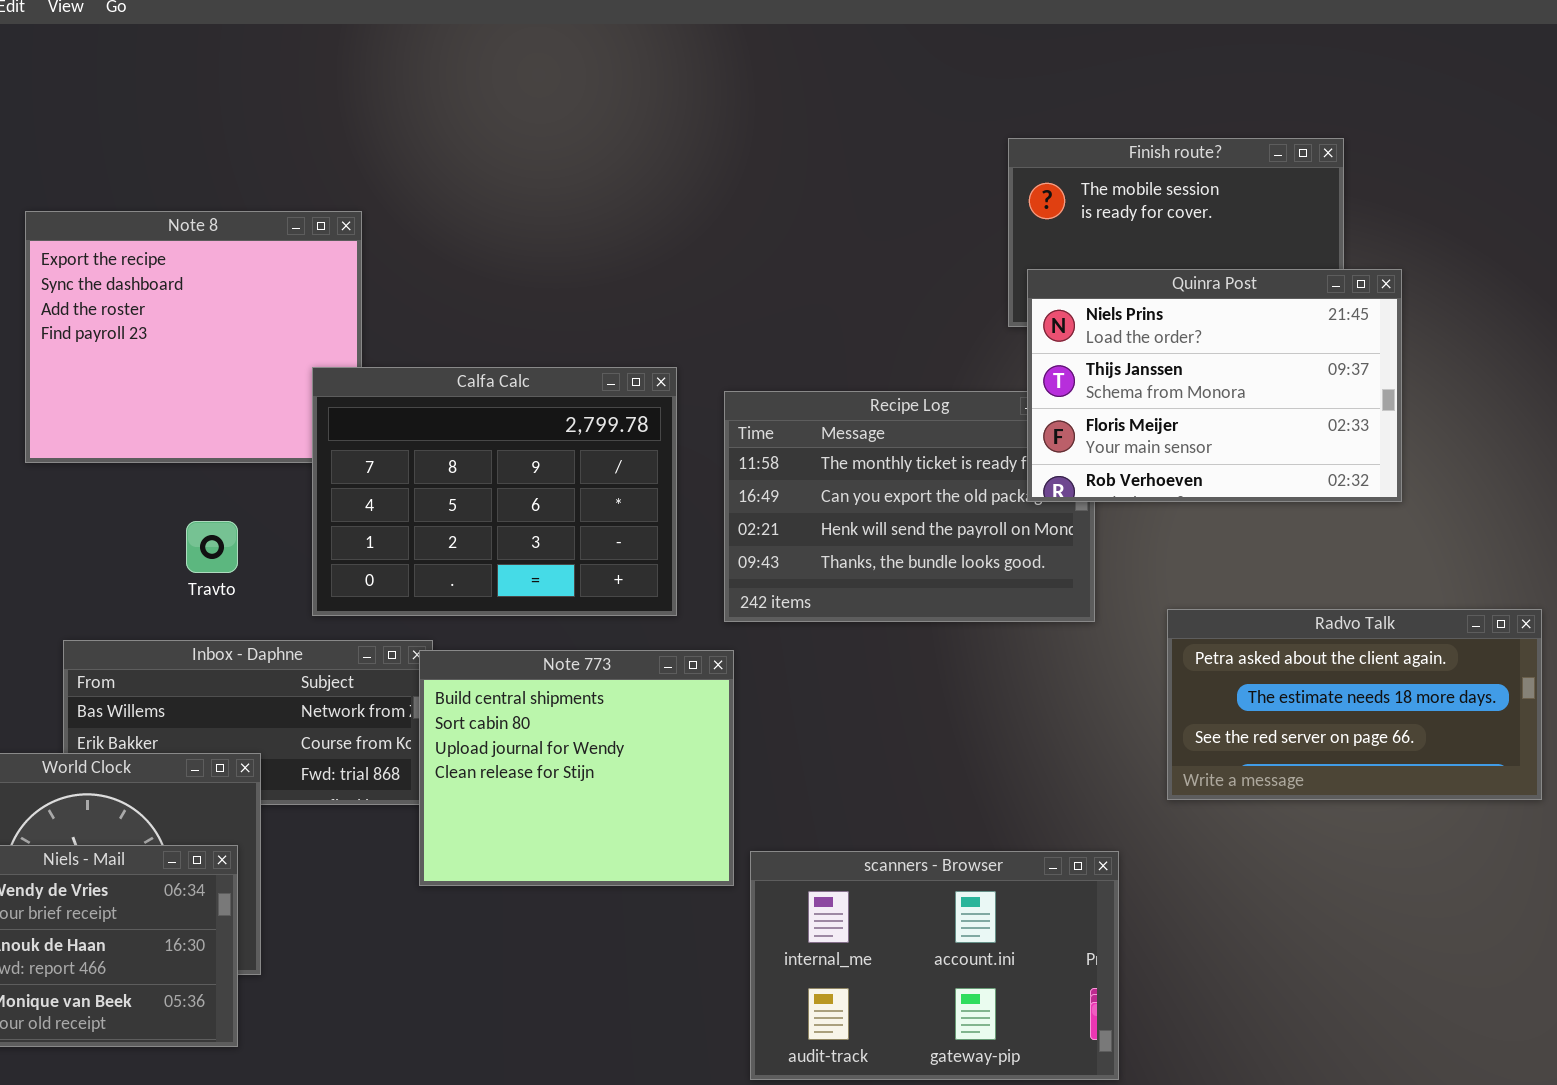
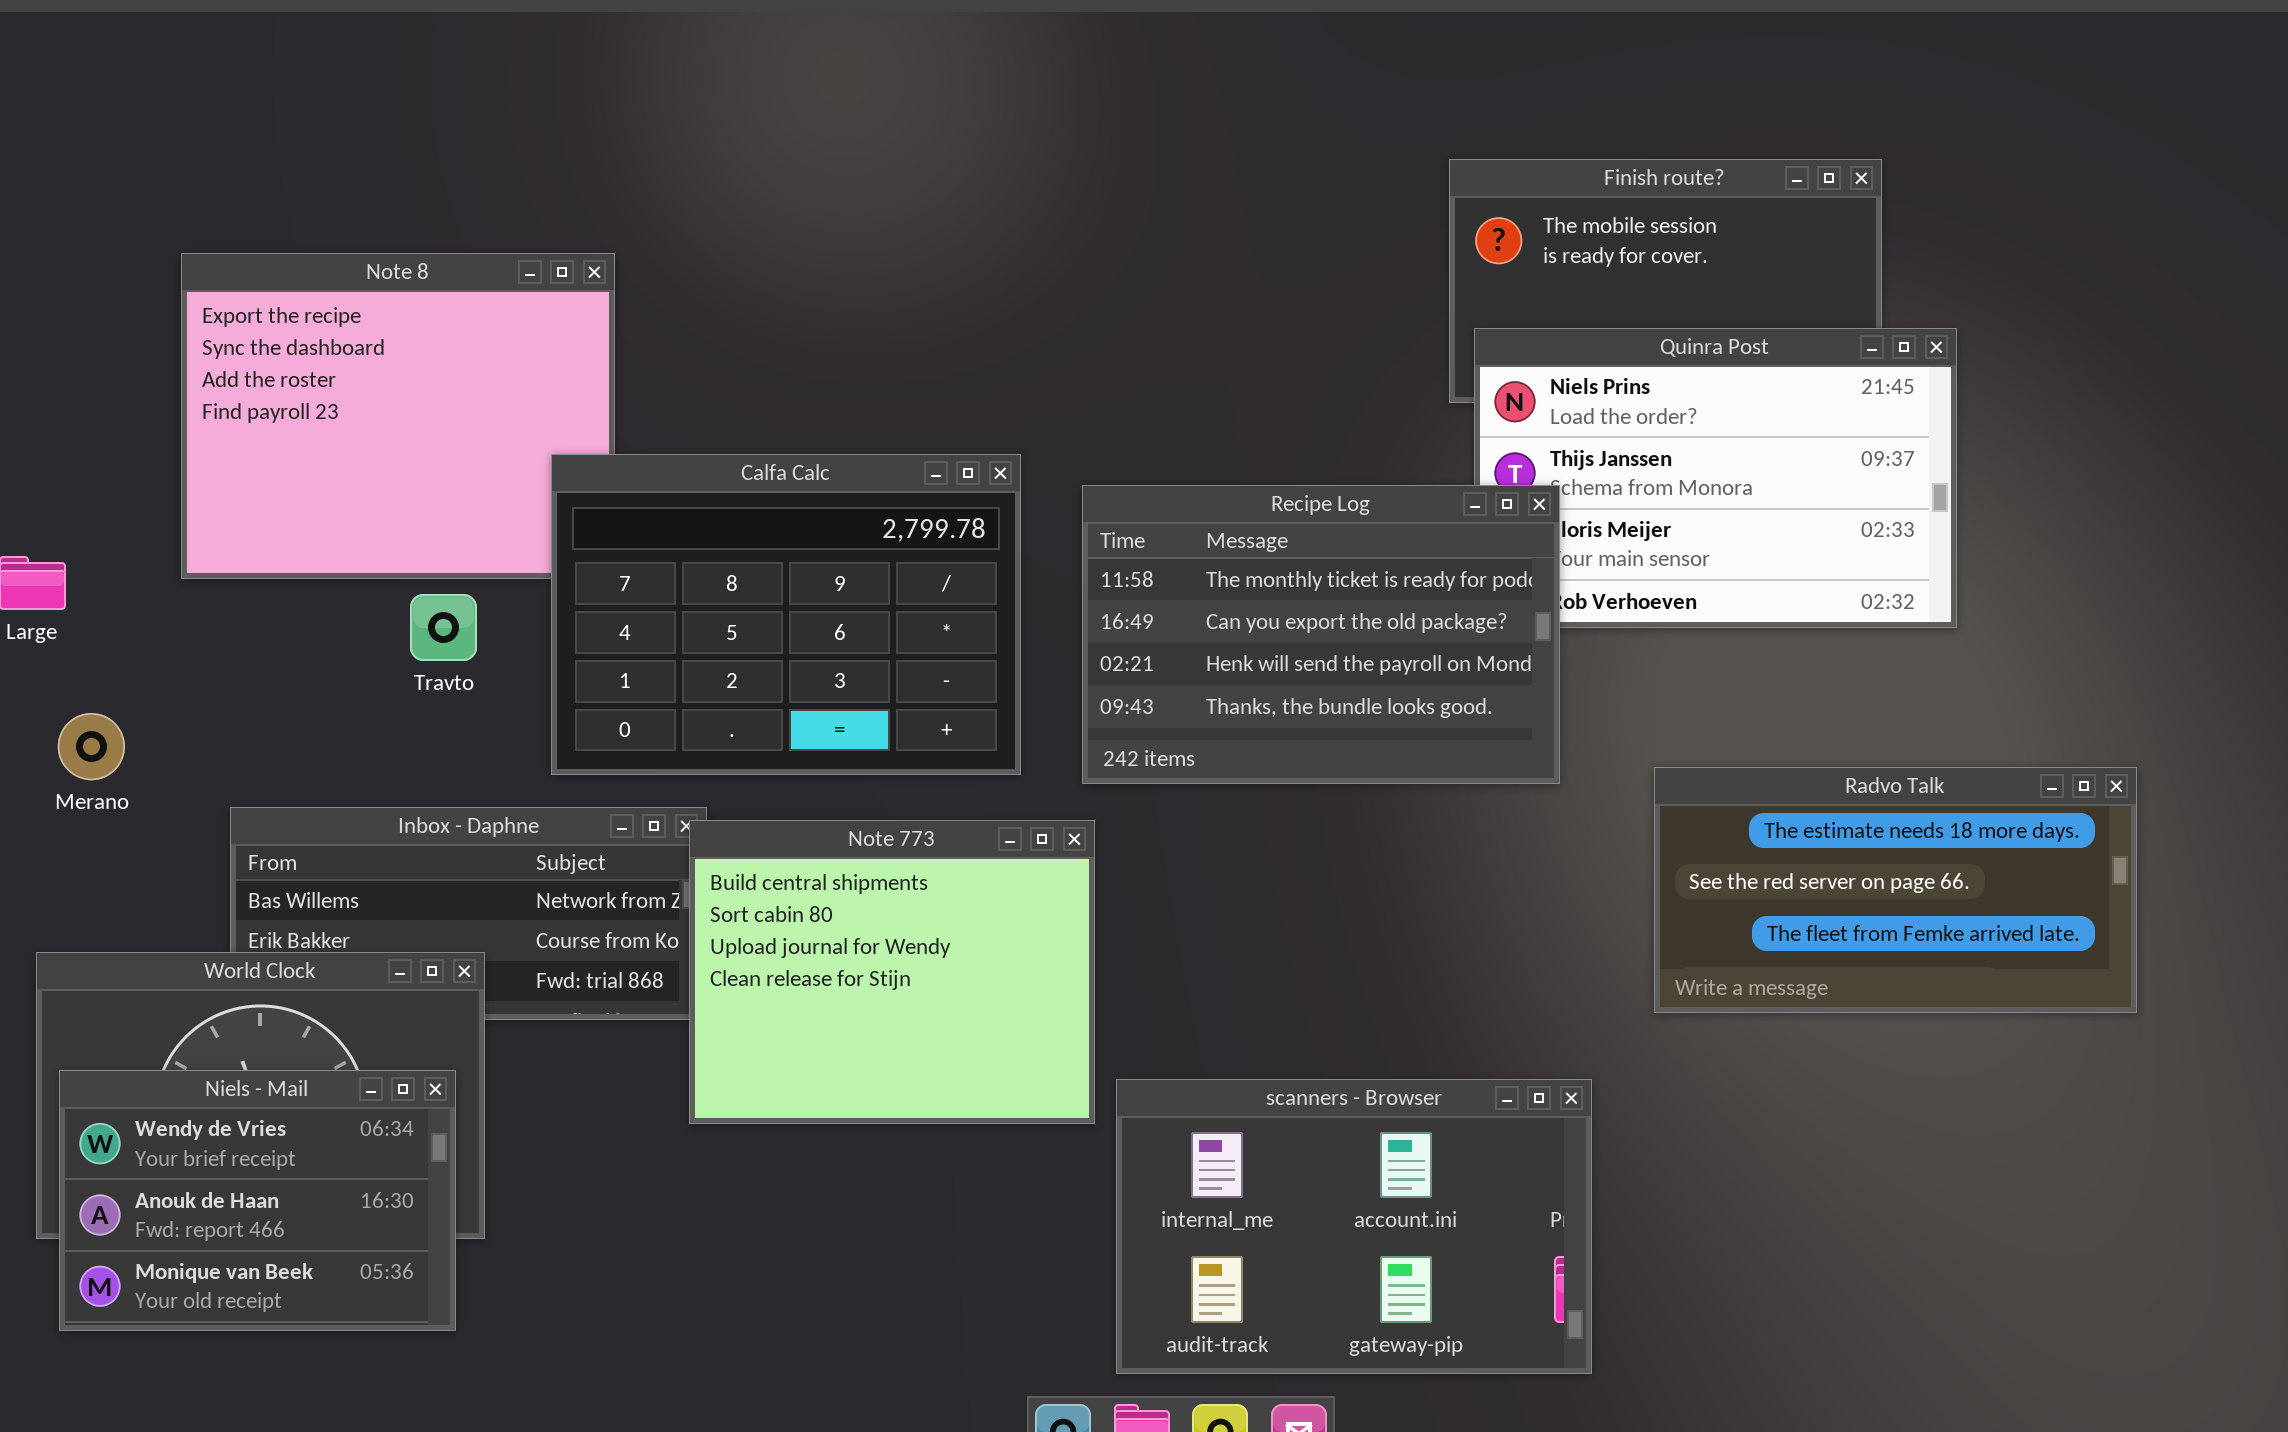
Recipe Log: [724,391,1095,622] -> [1082,485,1560,784], raised
Travto: [186,521,238,573] -> [410,594,477,661], moved
Radvo Talk: [1167,609,1542,800] -> [1654,767,2137,1013], scrolled down 1 row

